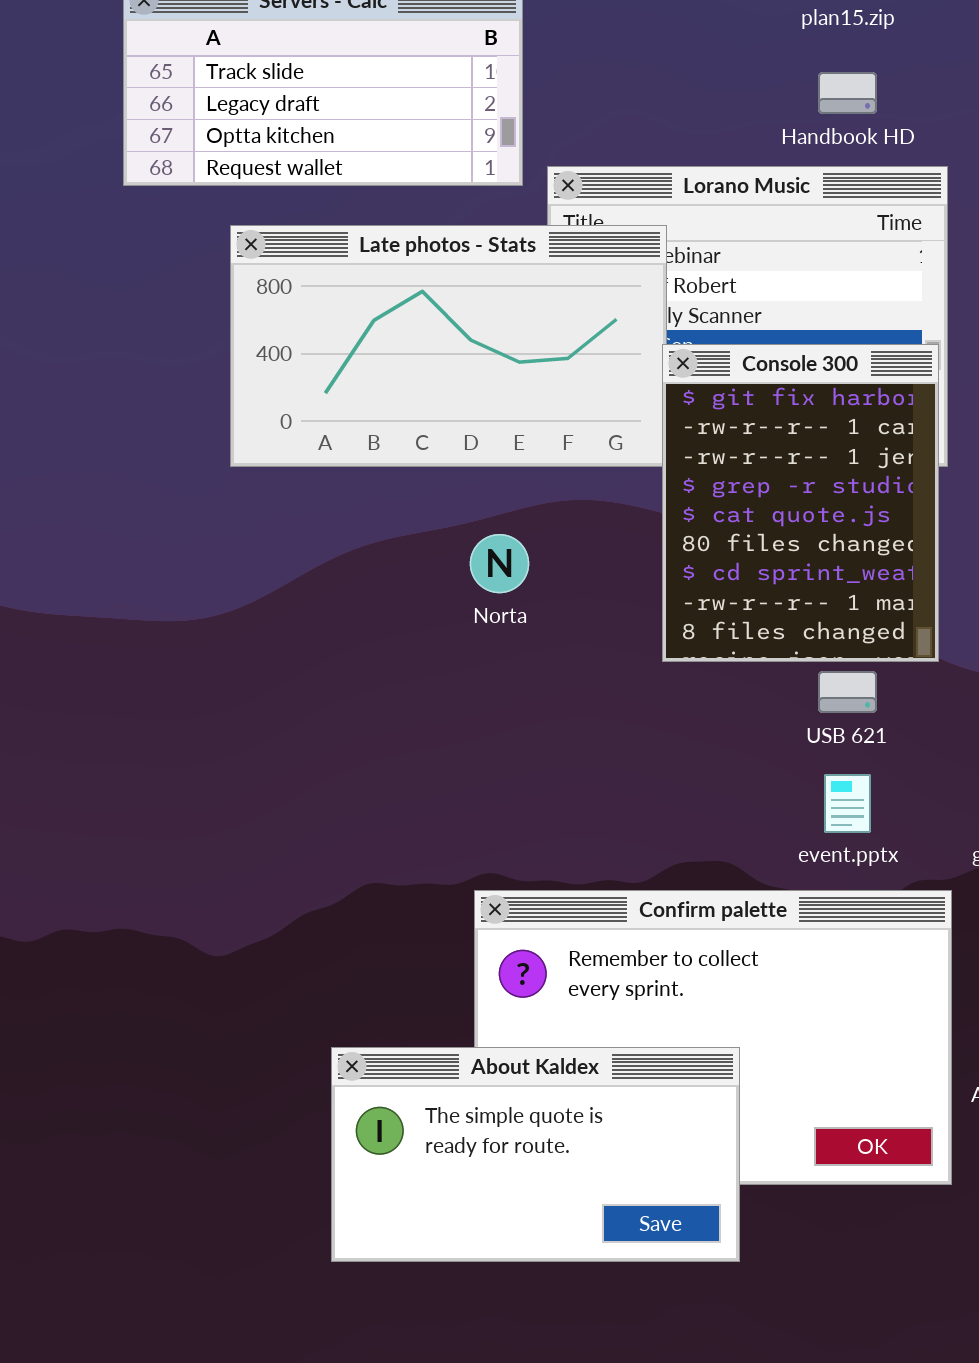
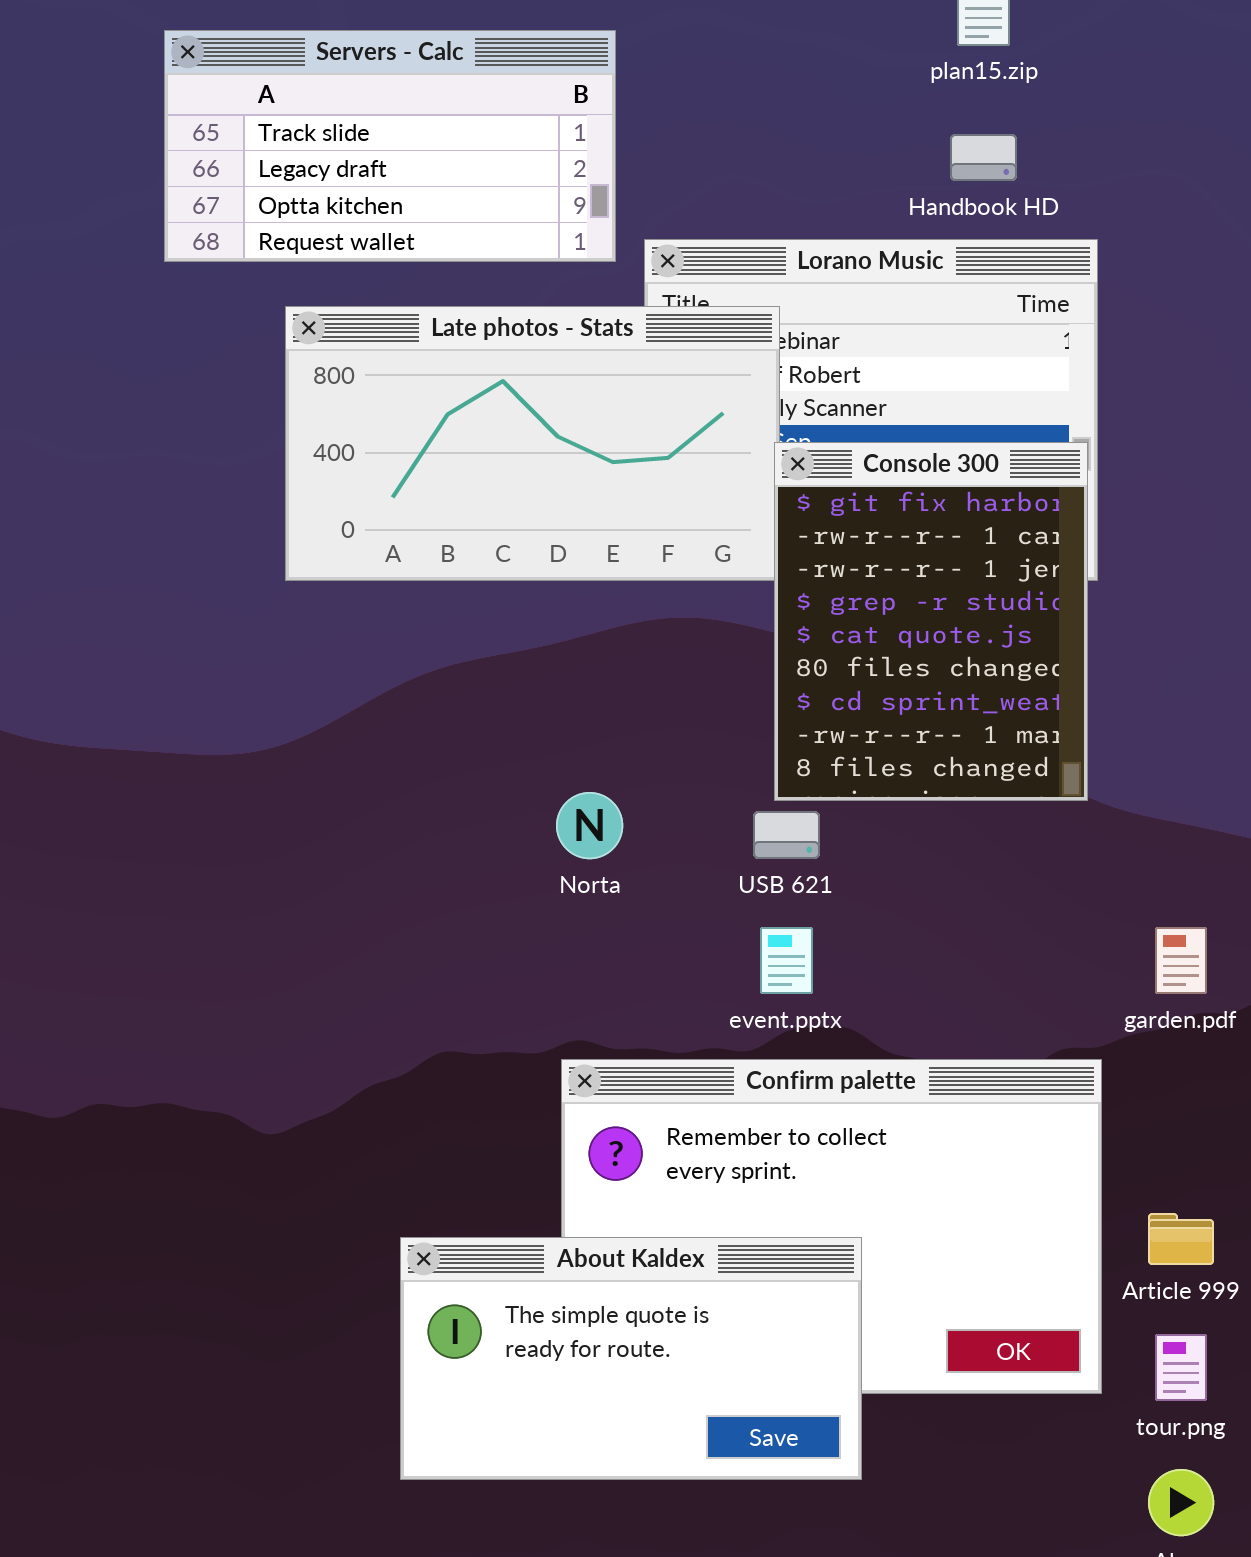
Norta: [470,534,529,593] -> [556,792,623,859], moved
USB 621: [818,671,877,713] -> [753,811,820,859], moved
event.pptx: [824,774,871,833] -> [760,927,813,994], moved

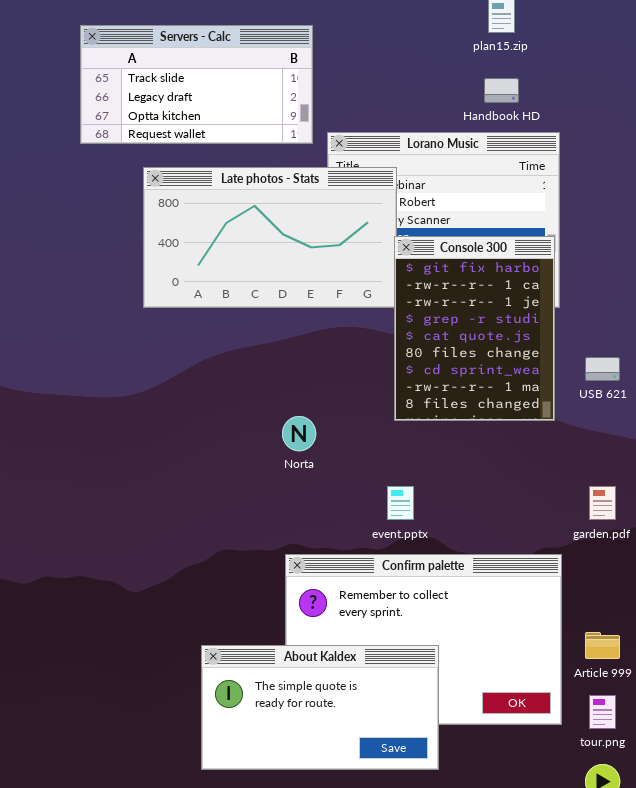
USB 621: [753,811,820,859] -> [585,357,620,381], moved

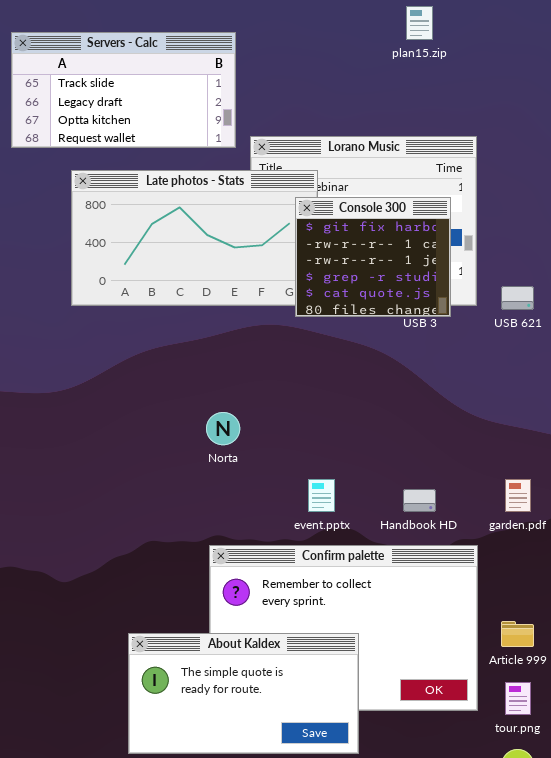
Handbook HD: [484,78,519,103] -> [403,489,436,512], moved
Console 300: [394,236,555,421] -> [295,197,451,317], moved, resized
USB 621: [585,357,620,381] -> [501,286,534,310], moved

